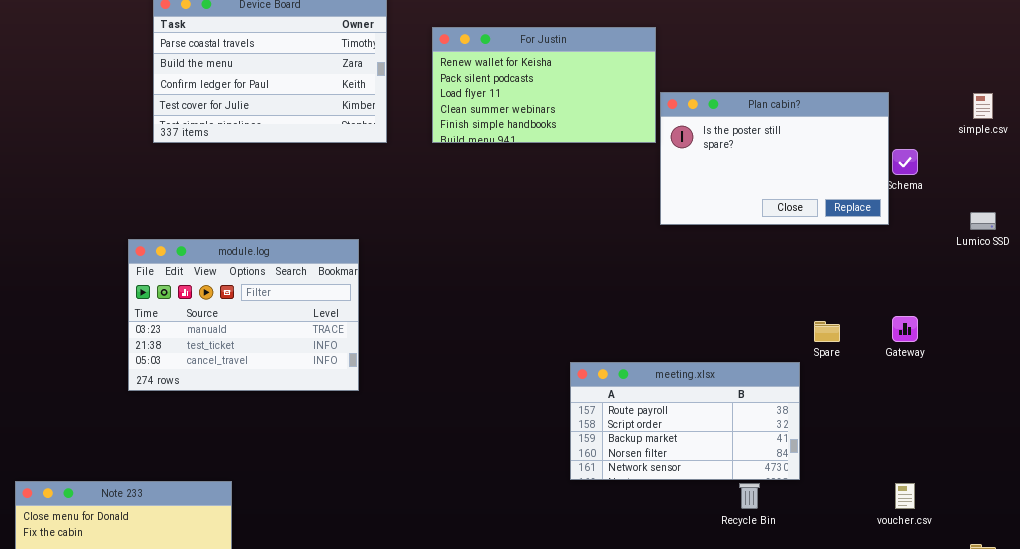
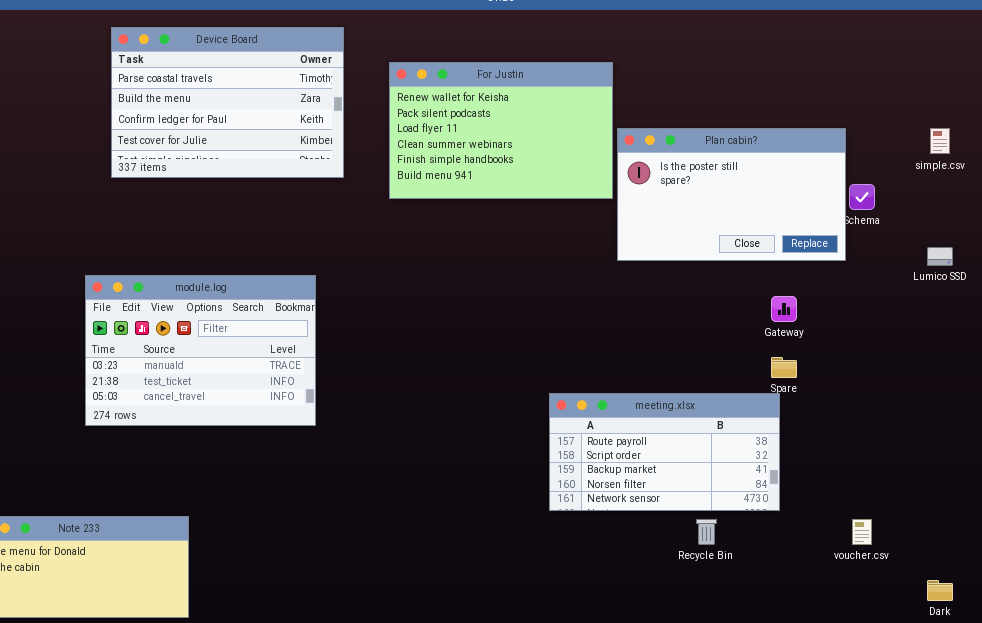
For Justin: [432,27,656,143] -> [389,62,613,199], resized
Gateway: [892,316,918,342] -> [771,296,797,322], moved
meeting.xlsx: [570,362,800,480] -> [549,393,780,511], moved

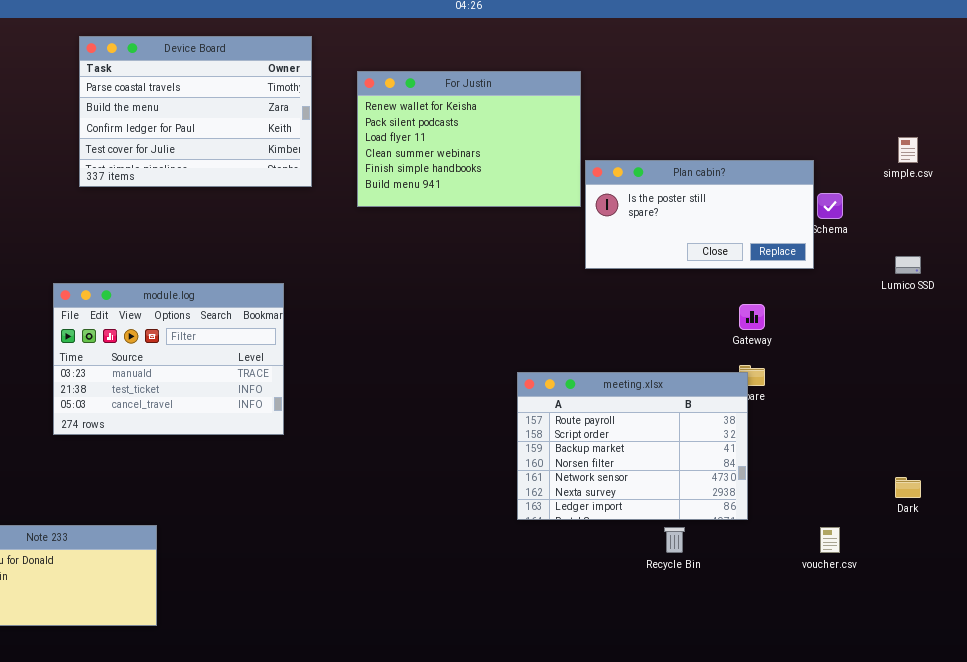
Plan cabin?: [617,128,846,261] -> [585,160,814,269], resized
meeting.xlsx: [549,393,780,511] -> [517,372,748,520], resized
Dark: [927,580,953,601] -> [895,477,921,498], moved

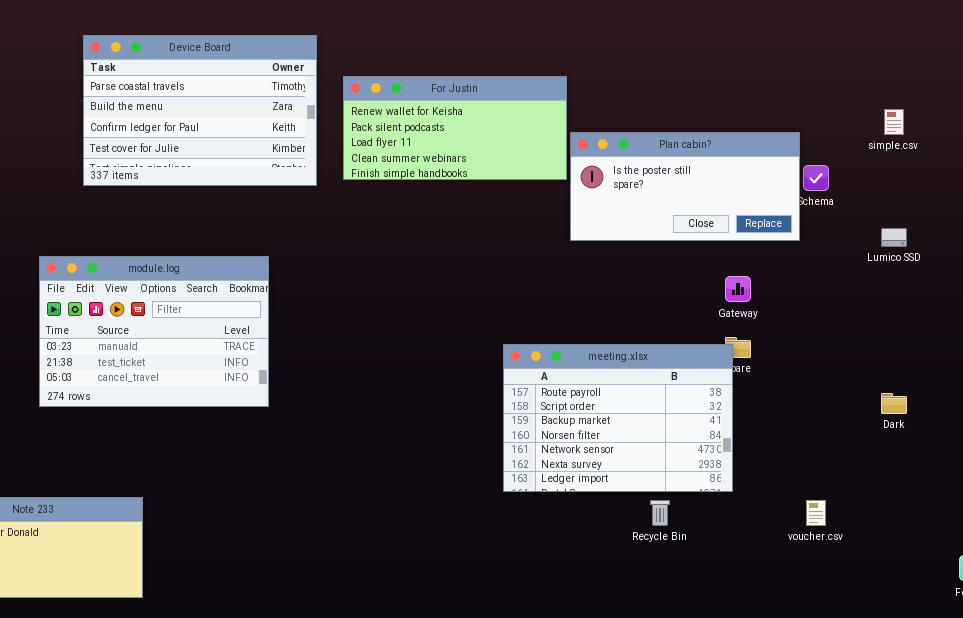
Device Board: [79,36,312,187] -> [83,35,317,186], moved
For Justin: [357,71,581,207] -> [343,76,567,180], resized
Dark: [895,477,921,498] -> [881,393,907,414], moved

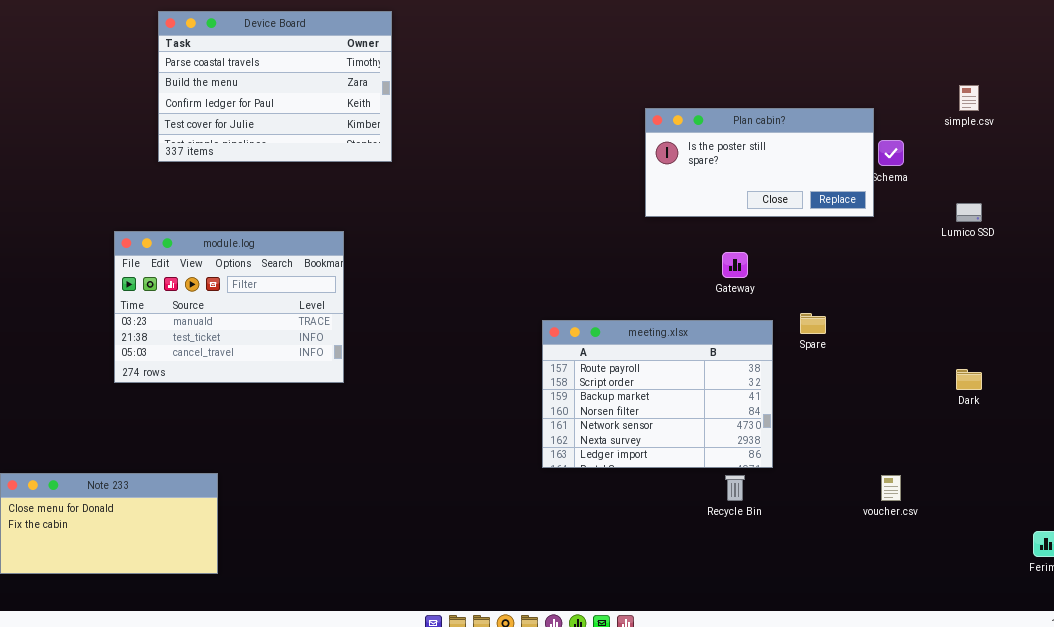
For Justin: [343,76,567,180] -> none, closed
Gateway: [725,276,751,302] -> [722,252,748,278], moved
meeting.xlsx: [503,344,733,492] -> [542,320,773,468], moved

